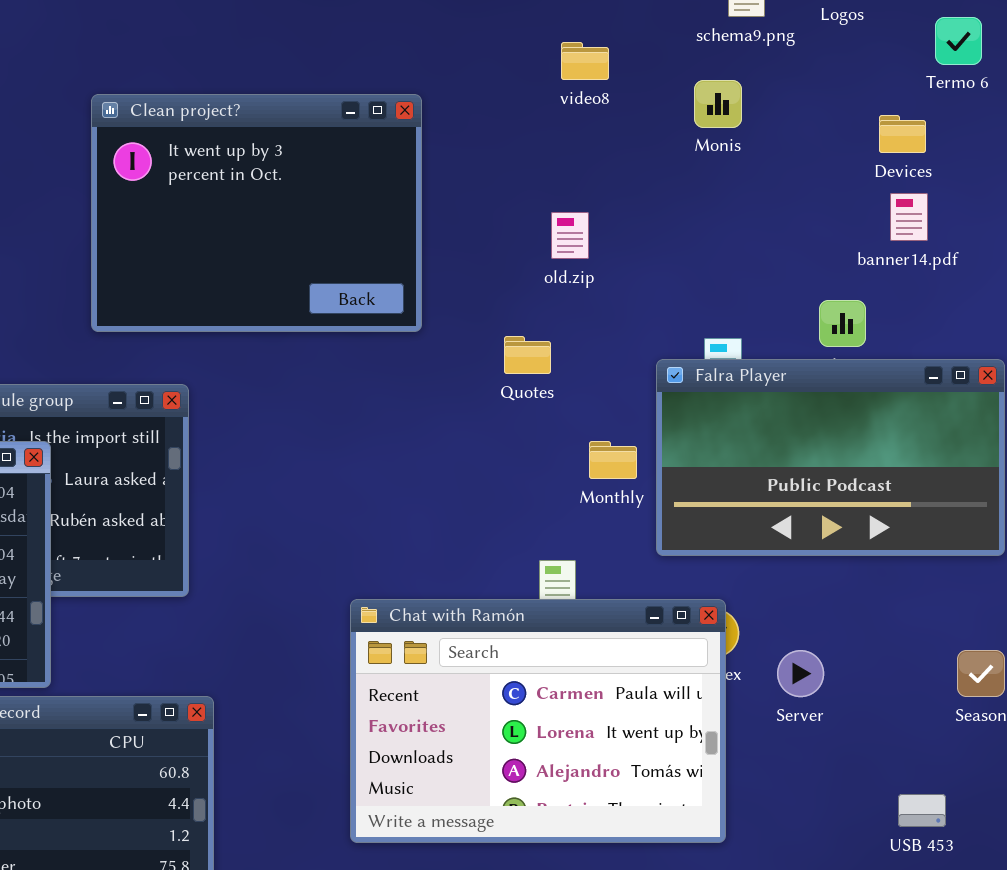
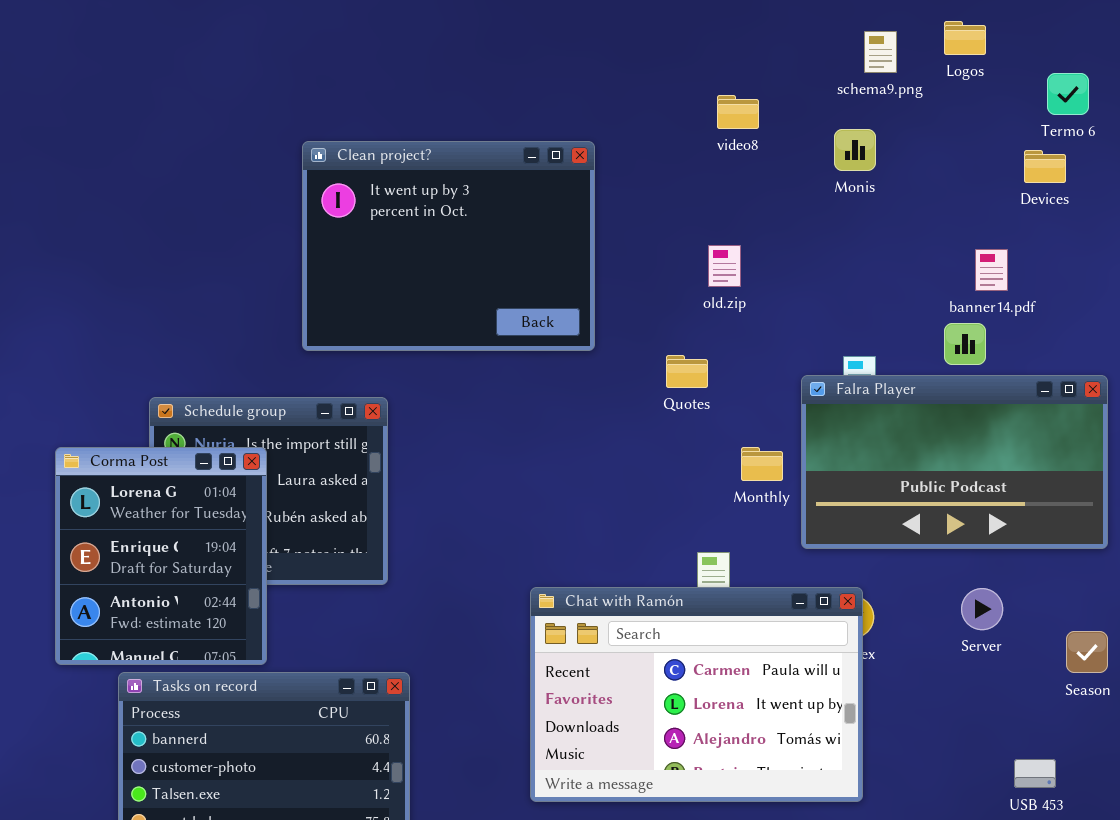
Devices: [879,115,926,153] -> [1024,150,1066,183], moved
banner14.pdf: [890,193,928,241] -> [975,249,1008,291], moved
Server: [777,650,824,697] -> [961,588,1003,630], moved

